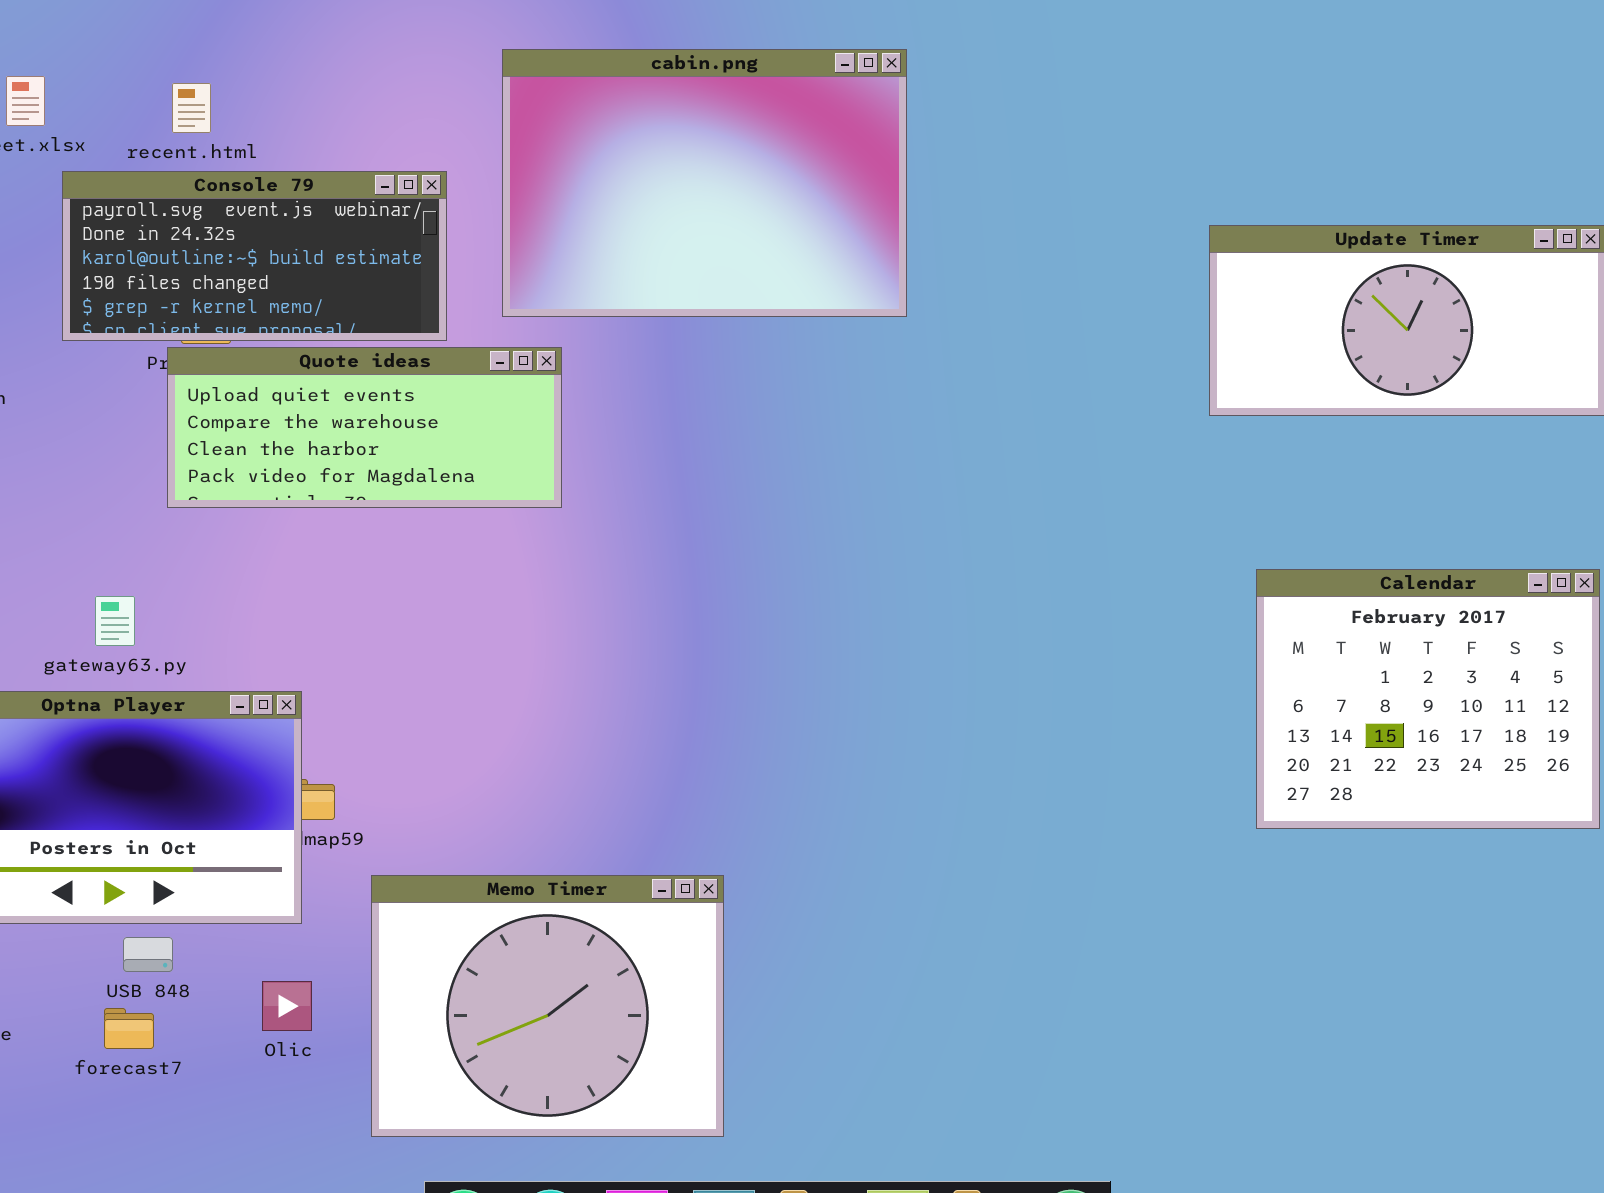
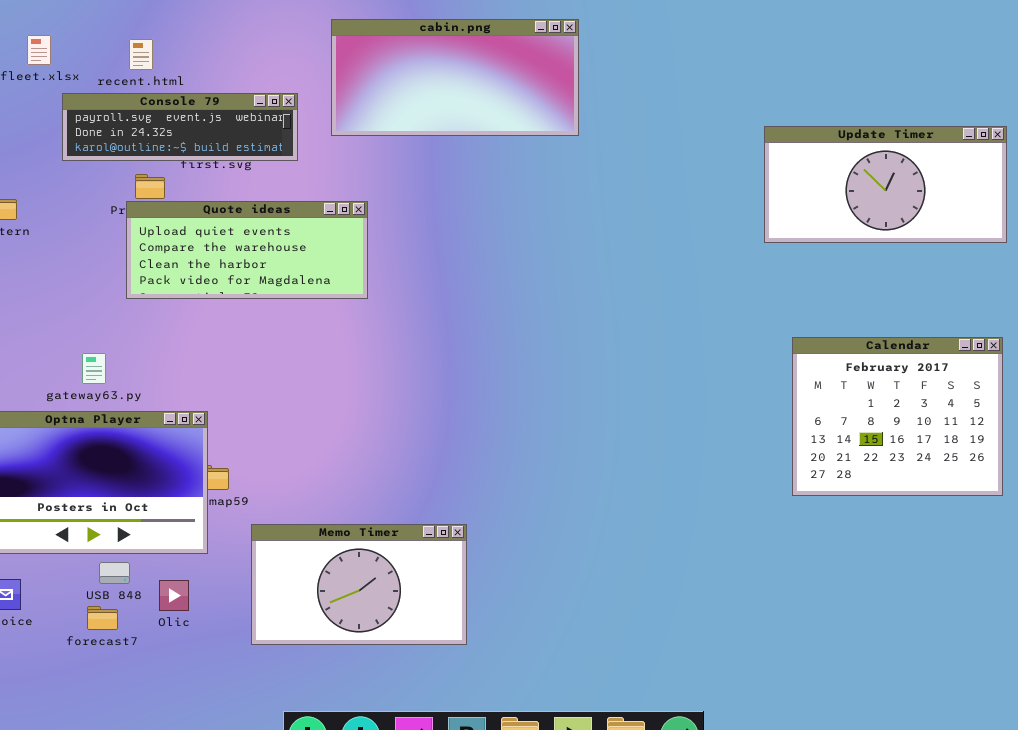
cabin.png: [502,49,907,317] -> [331,19,579,136], resized
Console 79: [62,171,447,341] -> [62,93,298,161], resized
Memo Timer: [371,875,724,1137] -> [251,524,467,645], resized
Olic: [262,981,312,1031] -> [159,580,189,611], moved

